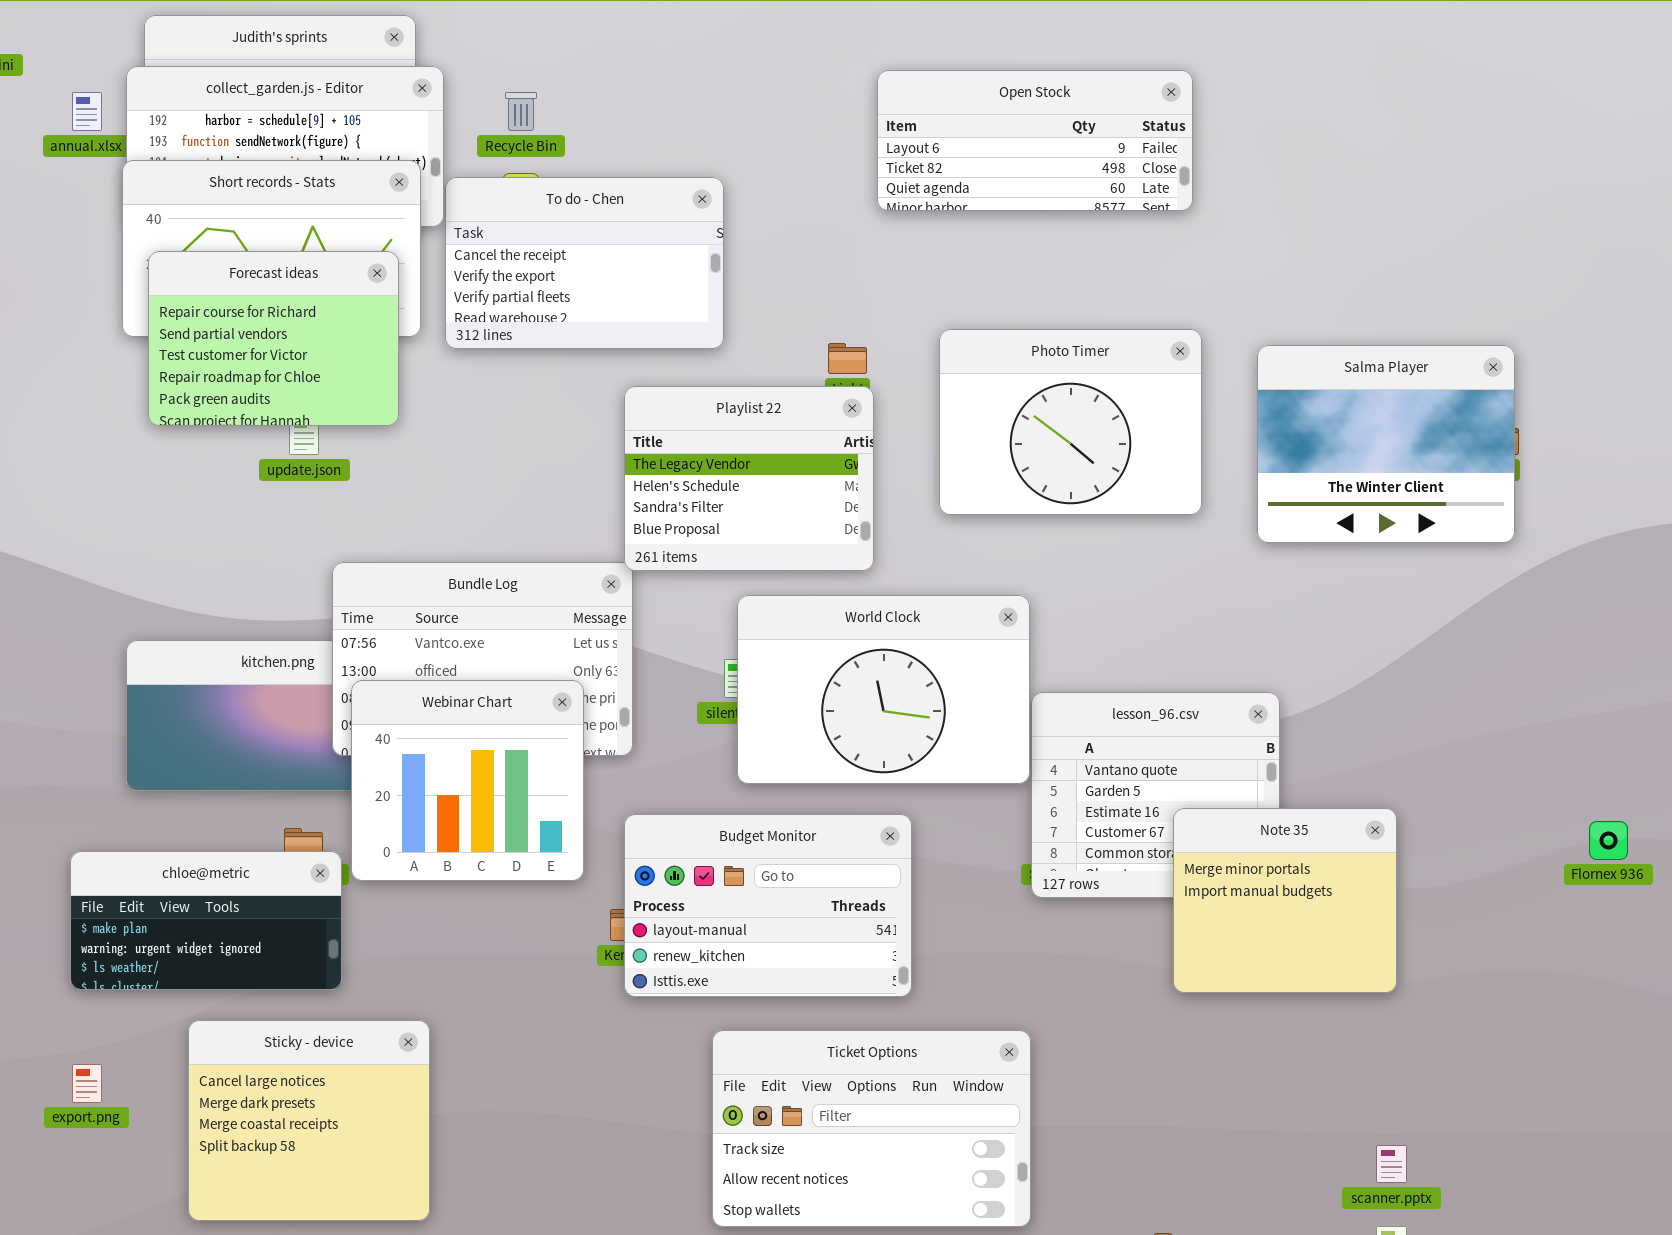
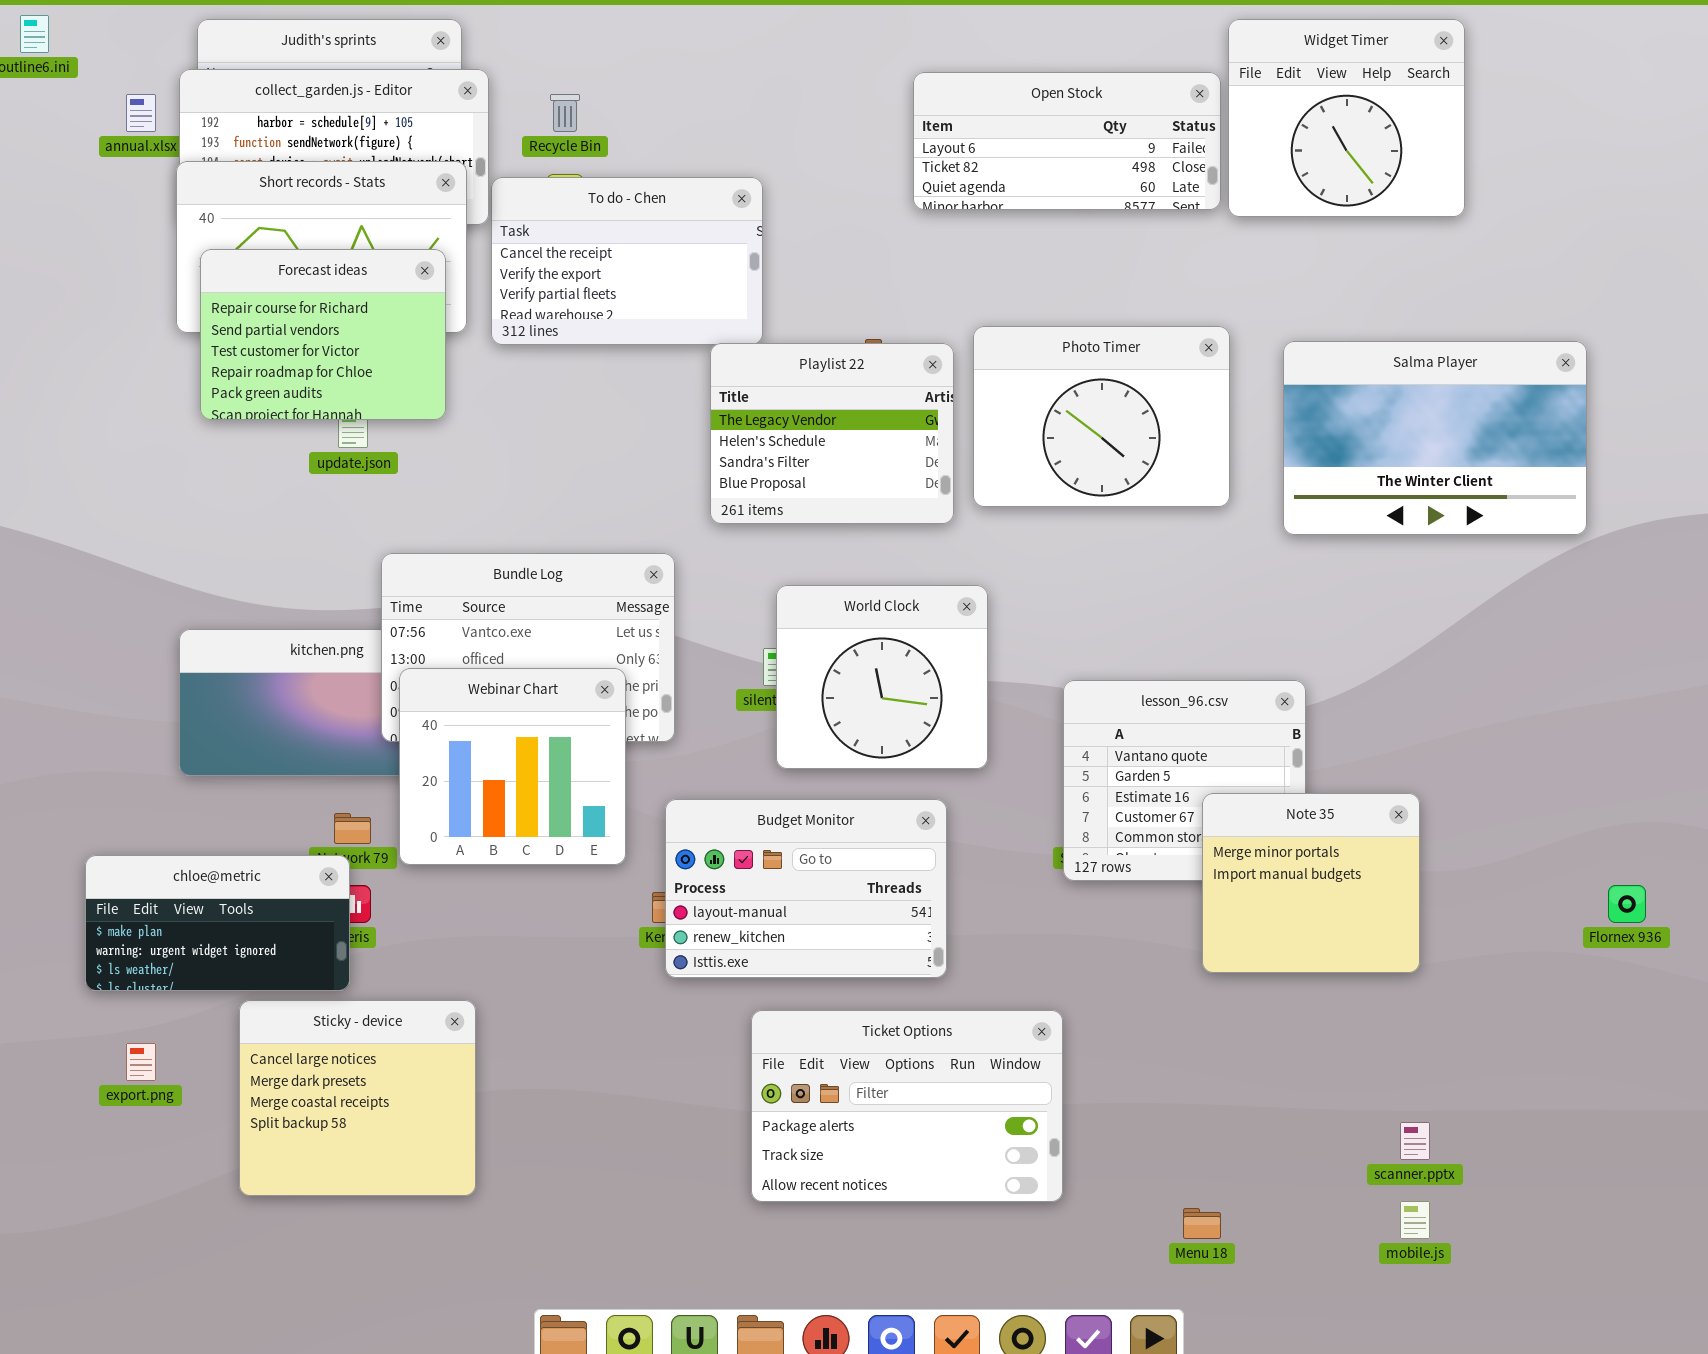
Widget Timer: none -> [1228,19,1465,217], opened
Salma Player: [1257,345,1515,543] -> [1283,341,1587,535], resized
Playlist 22: [624,386,874,571] -> [710,343,954,524], moved
World Clock: [737,595,1030,784] -> [776,585,988,769], resized
Flornex 936: [1589,821,1628,860] -> [1608,885,1646,923], moved
chloe@metric: [70,851,342,990] -> [85,855,350,991], moved
Ticket Options: [712,1030,1031,1227] -> [751,1010,1063,1202], scrolled up 1 row

